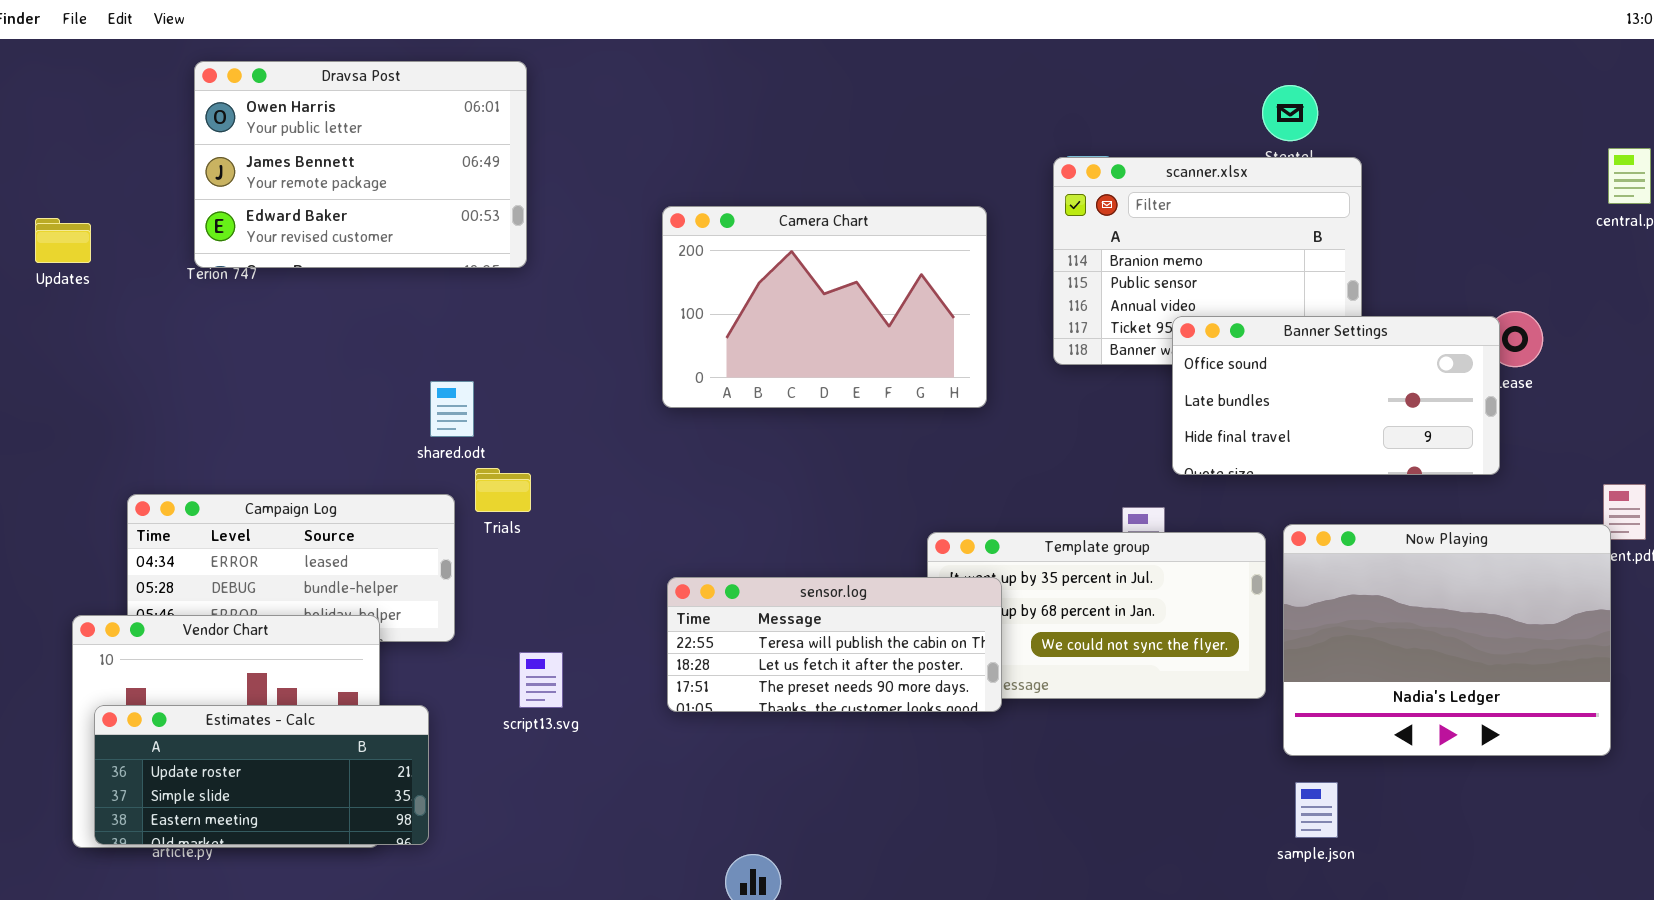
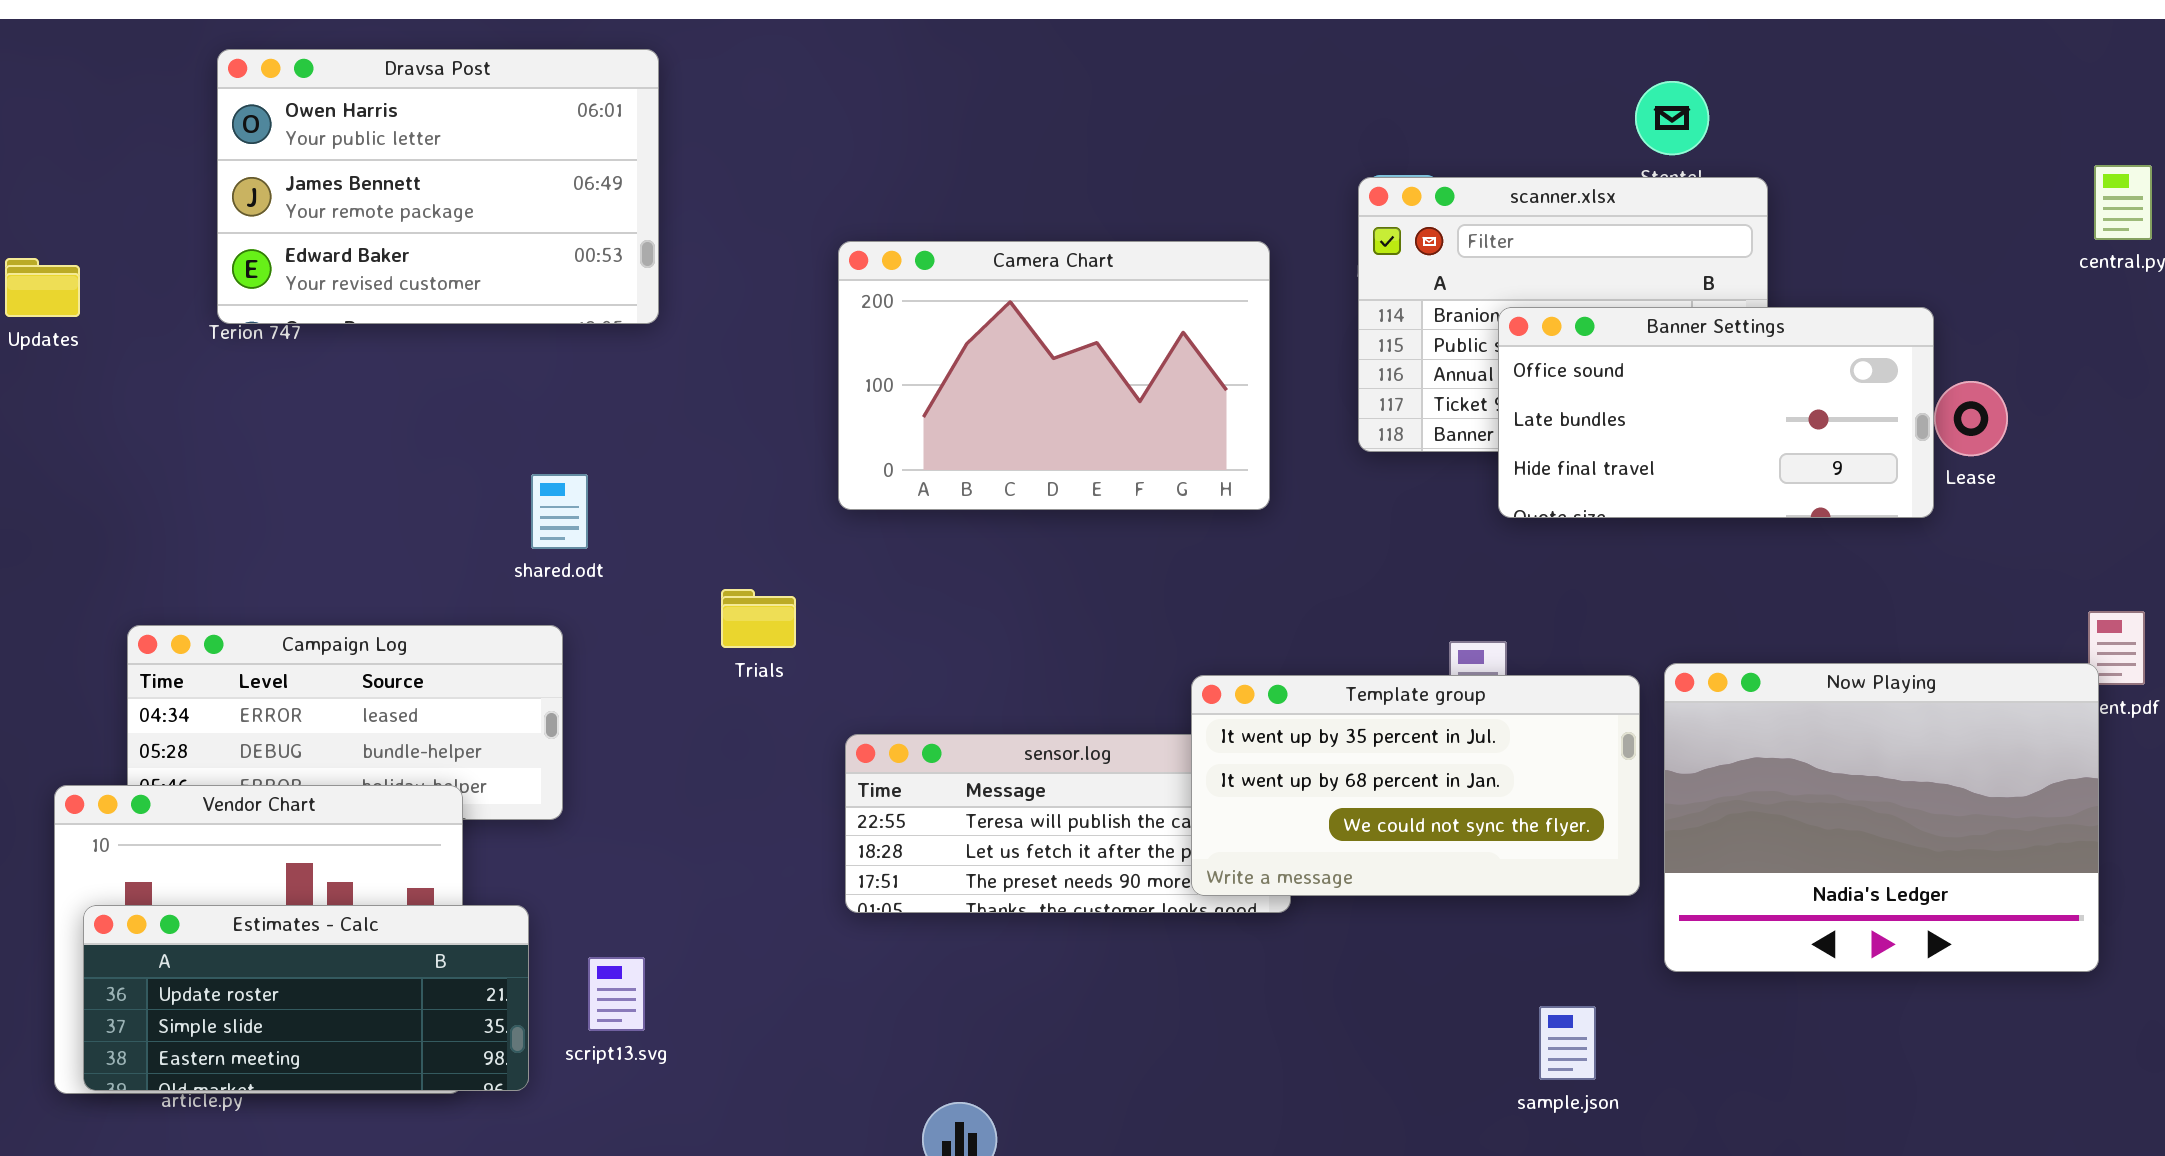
Banner Settings: [1172,316,1500,475] -> [1498,307,1934,518], moved
Trials: [475,468,531,512] -> [721,589,796,648], moved
Template group: [927,532,1266,699] -> [1191,675,1640,896], raised
script13.svg: [519,652,563,708] -> [588,957,645,1031], moved
sample.json: [1295,782,1338,838] -> [1539,1006,1596,1080], moved

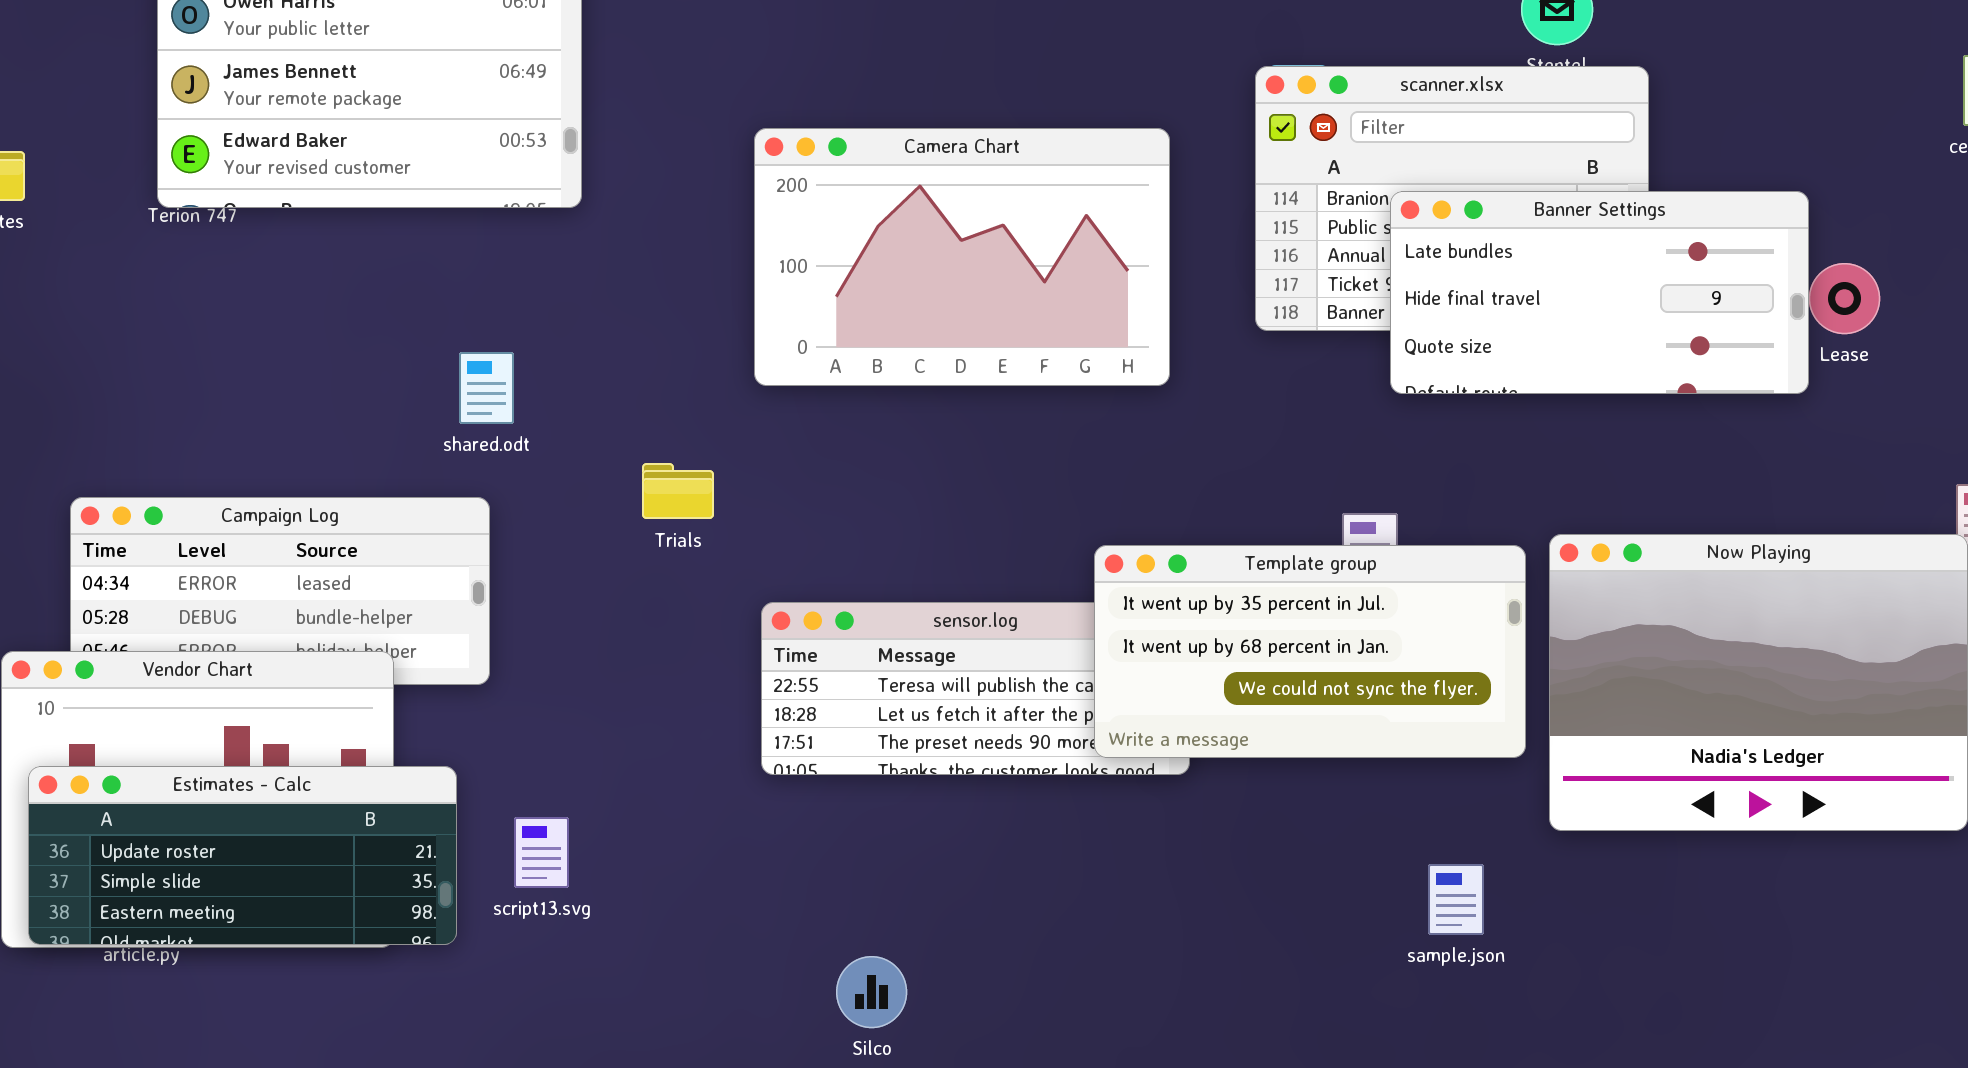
Banner Settings: [1498,307,1934,518] -> [1390,191,1809,394], scrolled down 1 row

